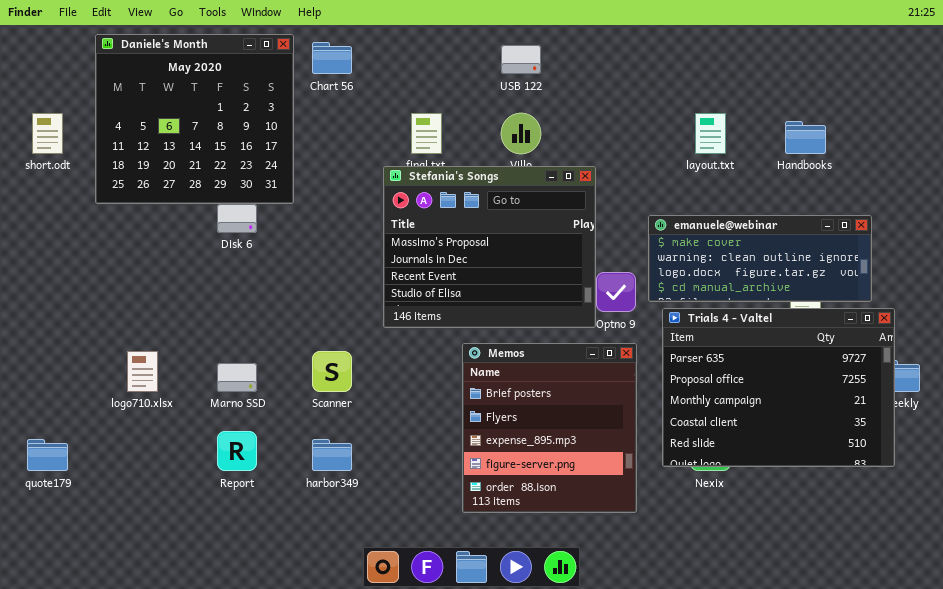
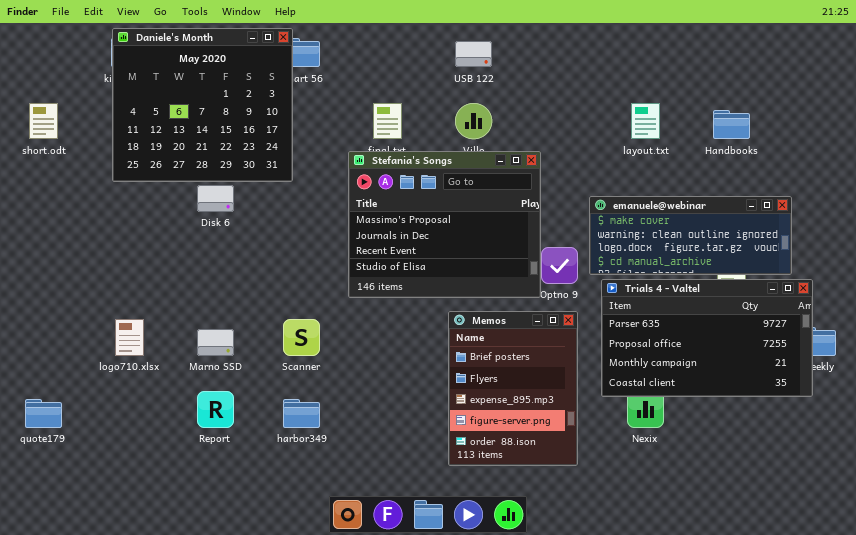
Daniele's Month: [95,34,294,204] -> [112,28,293,182], moved
Trials 4 - Valtel: [662,308,895,467] -> [601,279,813,397], resized
Memos: [462,343,637,513] -> [448,311,578,466], resized

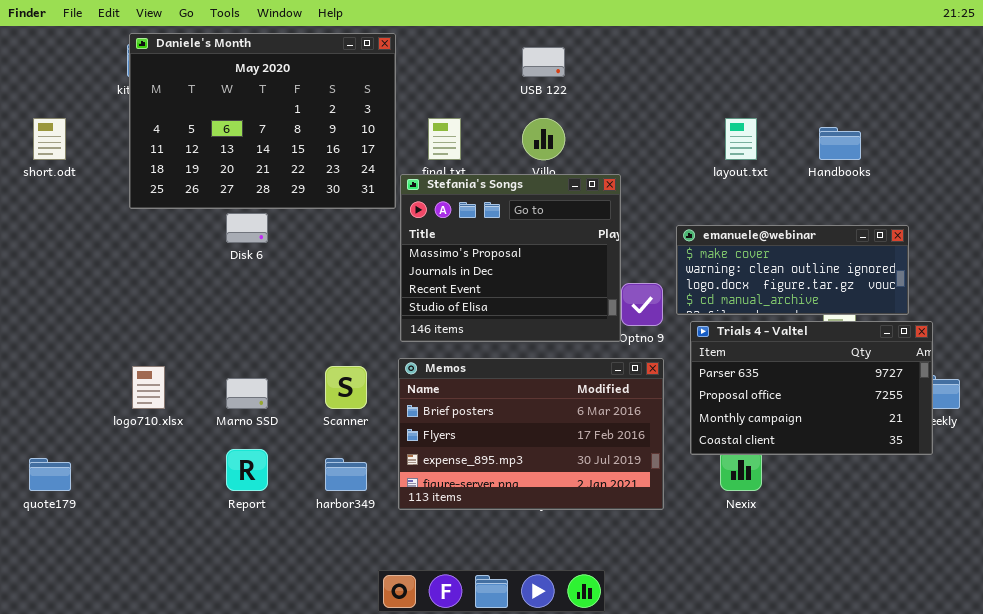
Daniele's Month: [112,28,293,182] -> [129,33,396,209], resized
Memos: [448,311,578,466] -> [398,358,664,510], resized

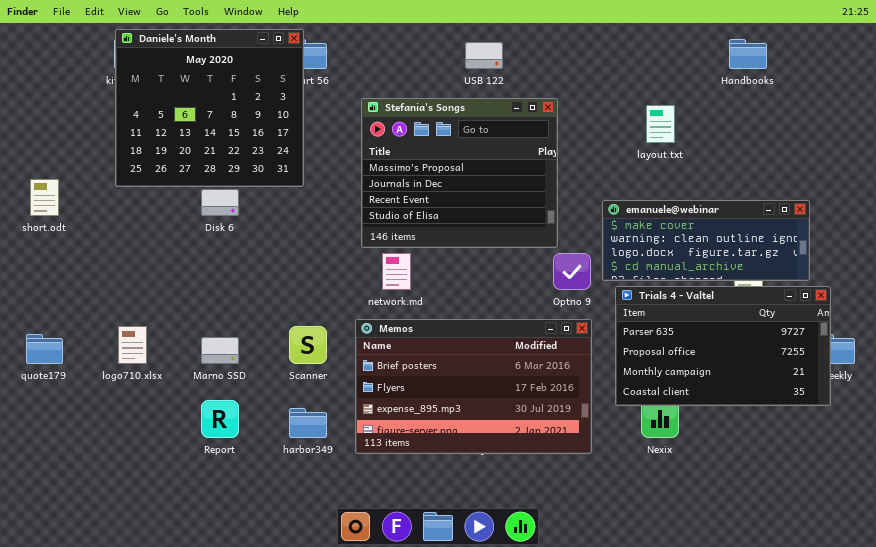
Daniele's Month: [129,33,396,209] -> [115,29,304,187], resized
short.odt: [33,118,66,160] -> [30,179,59,216], moved
Handbooks: [819,127,861,160] -> [729,39,767,69], moved
Stefania's Songs: [400,174,621,342] -> [361,98,558,248], moved
quote179: [29,458,71,491] -> [26,334,63,364], moved

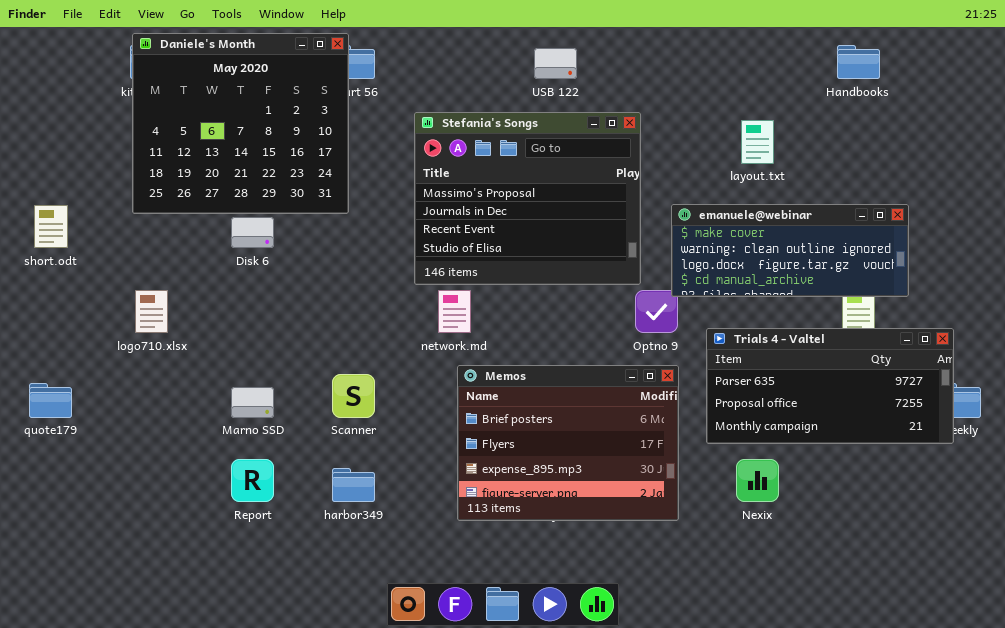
emanuele@webinar: [602,200,810,281] -> [671,204,909,297], moved
Trials 4 - Valtel: [615,286,831,406] -> [706,328,954,444], resized
Memos: [355,319,592,454] -> [457,365,679,521], resized
logo710.xlsx: [118,326,147,364] -> [135,290,168,333], moved

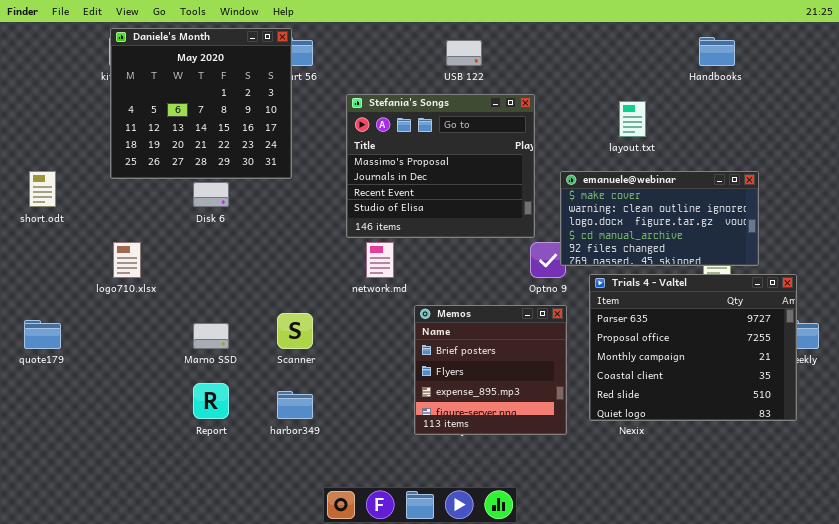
emanuele@webinar: [671,204,909,297] -> [560,171,759,266], resized
Trials 4 - Valtel: [706,328,954,444] -> [589,274,797,421], resized
Memos: [457,365,679,521] -> [414,305,567,435], resized

